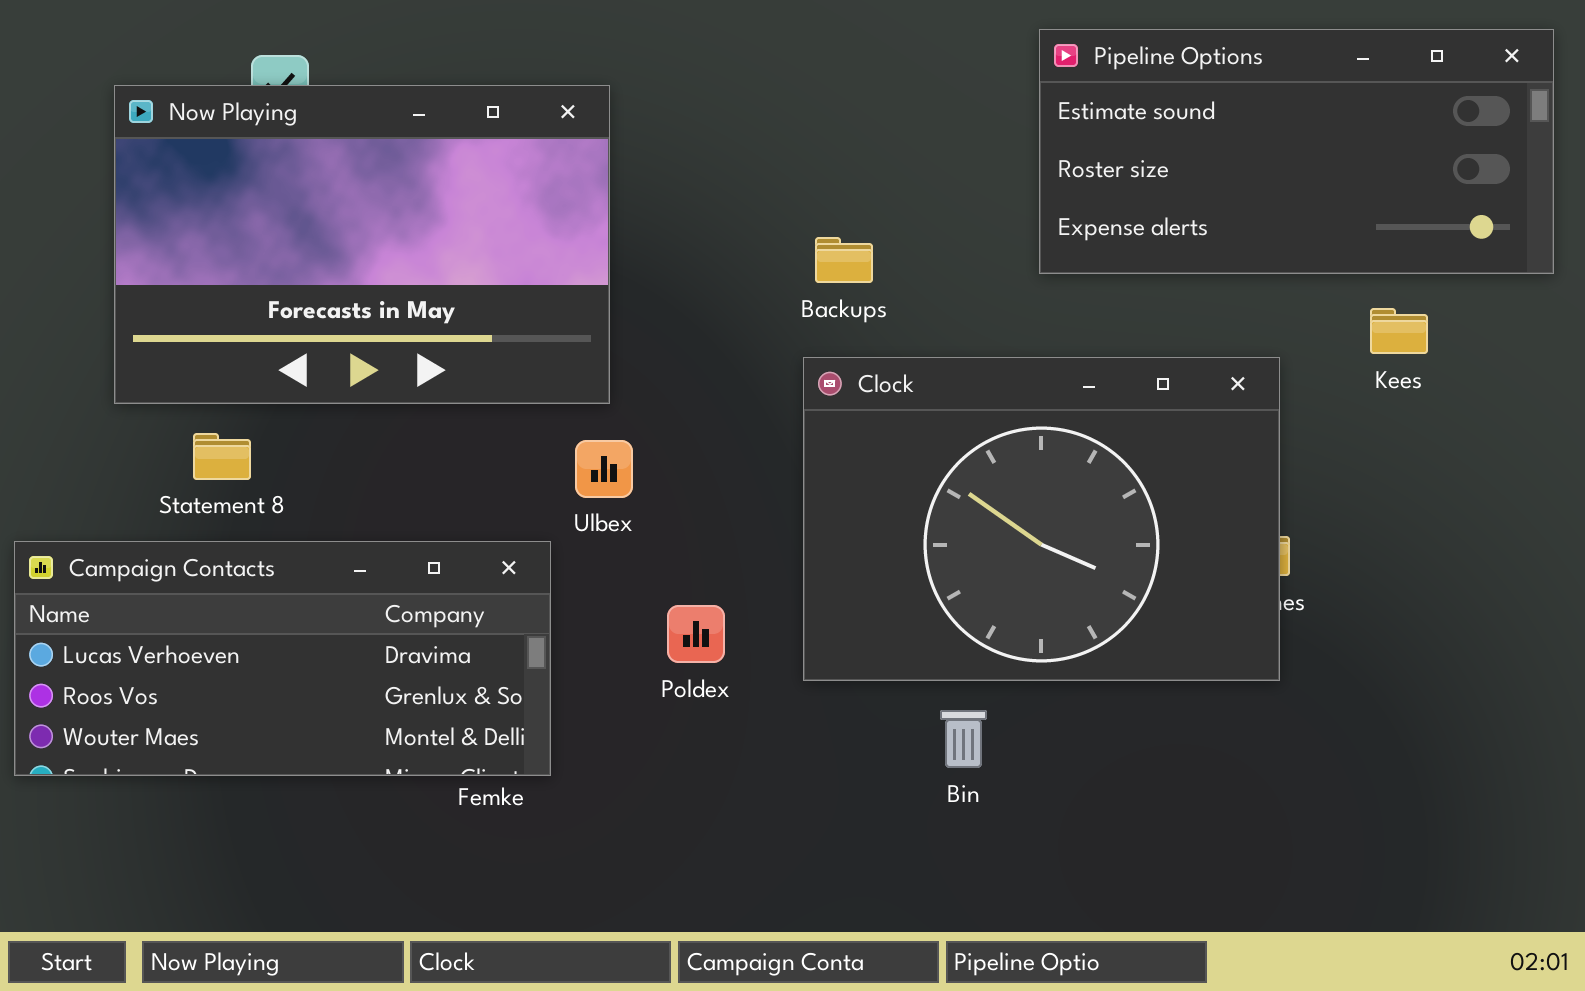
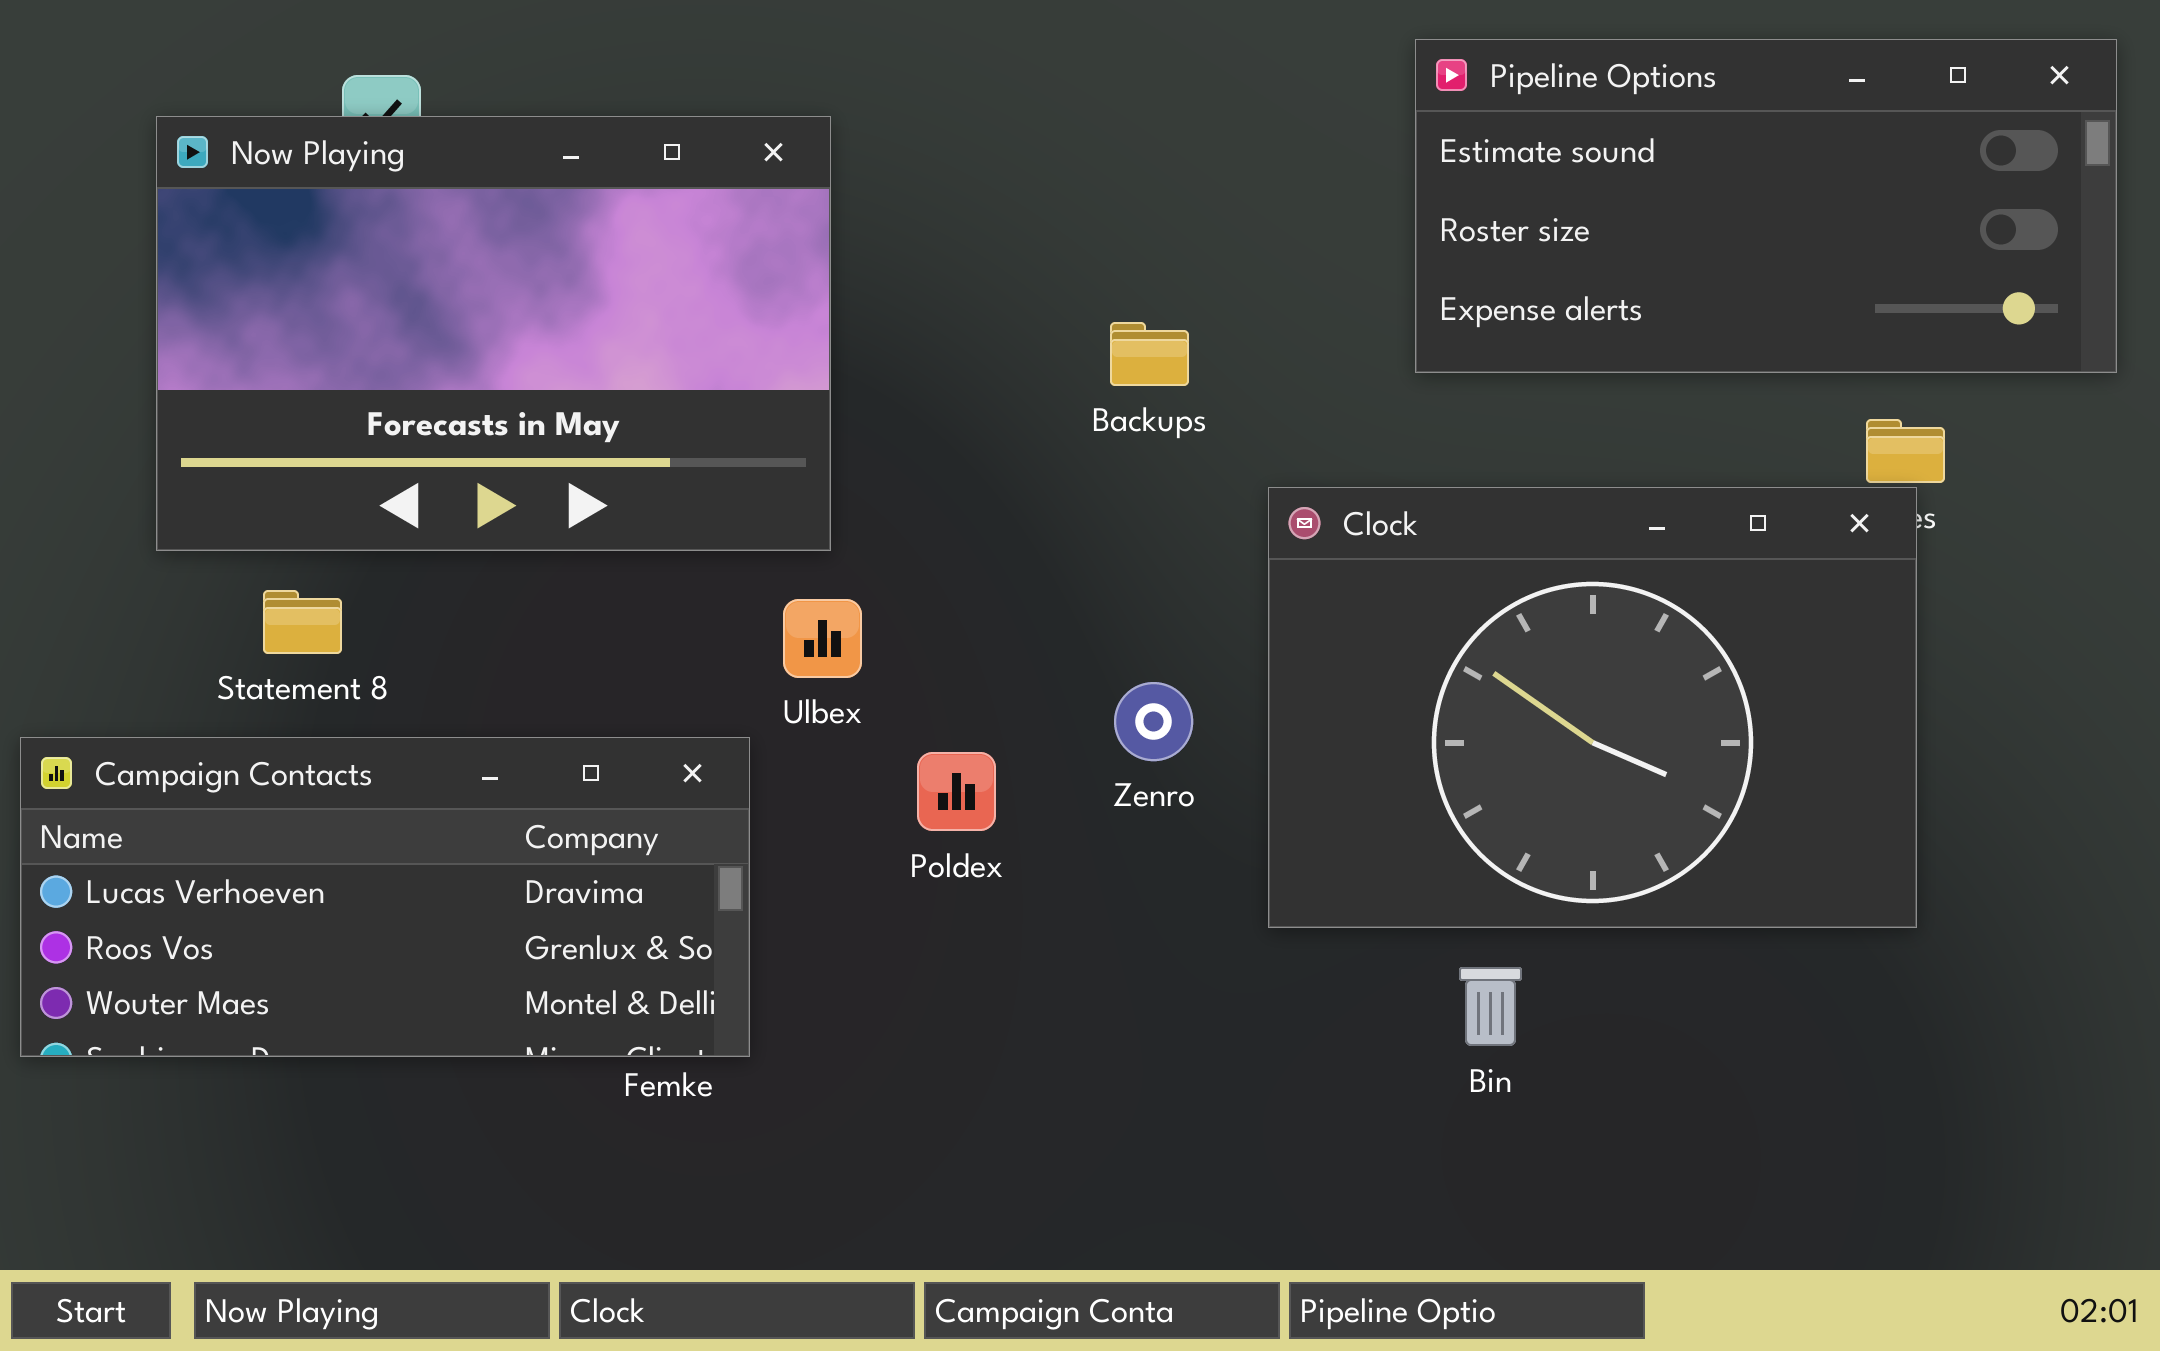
Clock: [803,357,1280,681] -> [1268,487,1917,928], moved
Poldex: [667,605,725,663] -> [917,752,996,831], moved
Bin: [940,710,987,768] -> [1459,967,1522,1046], moved

